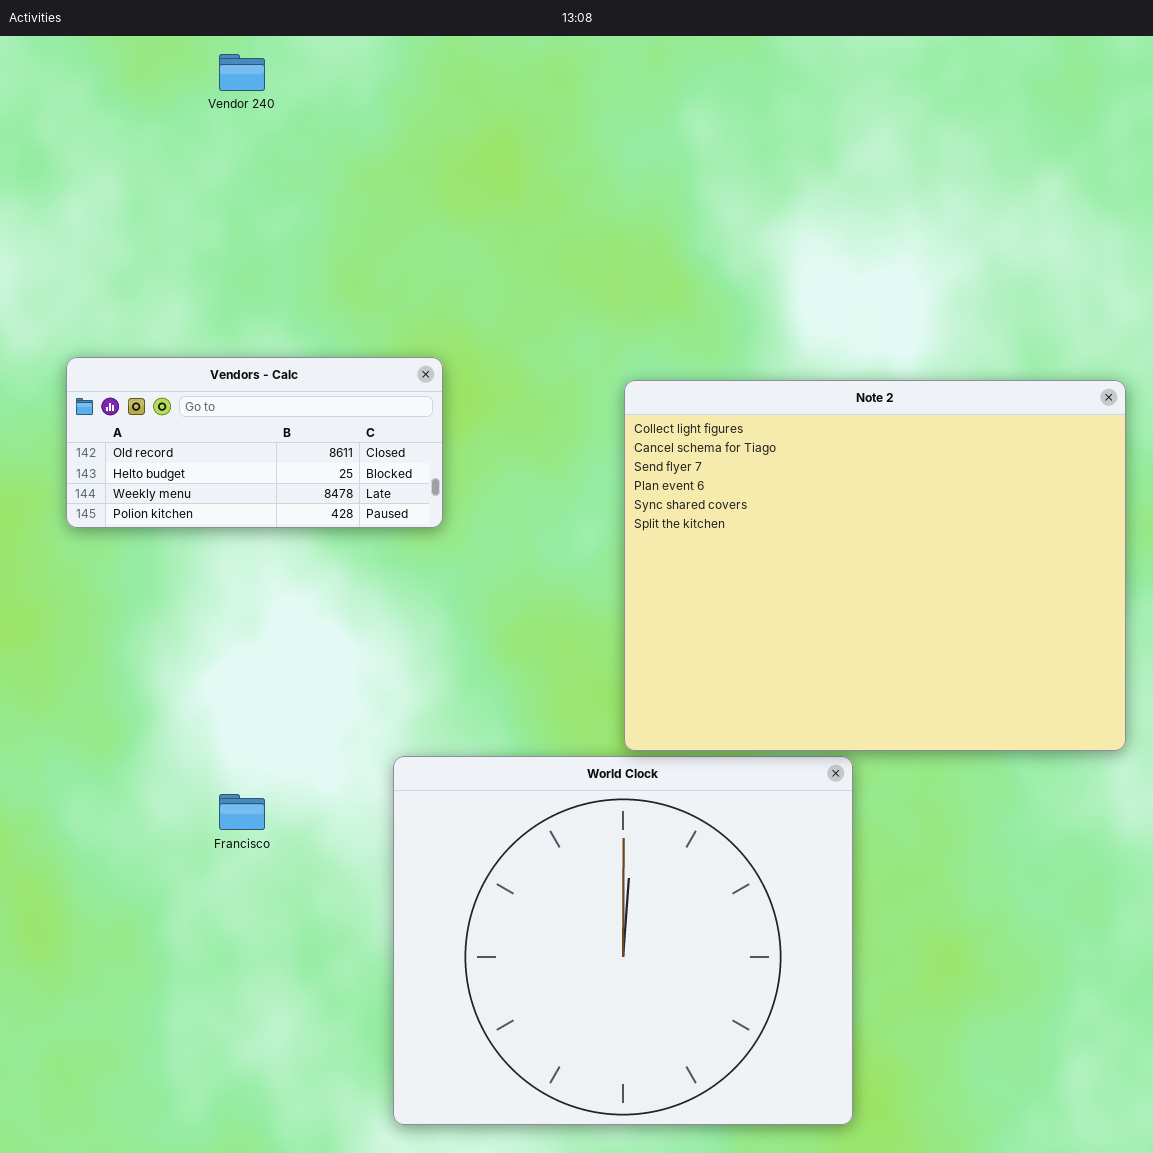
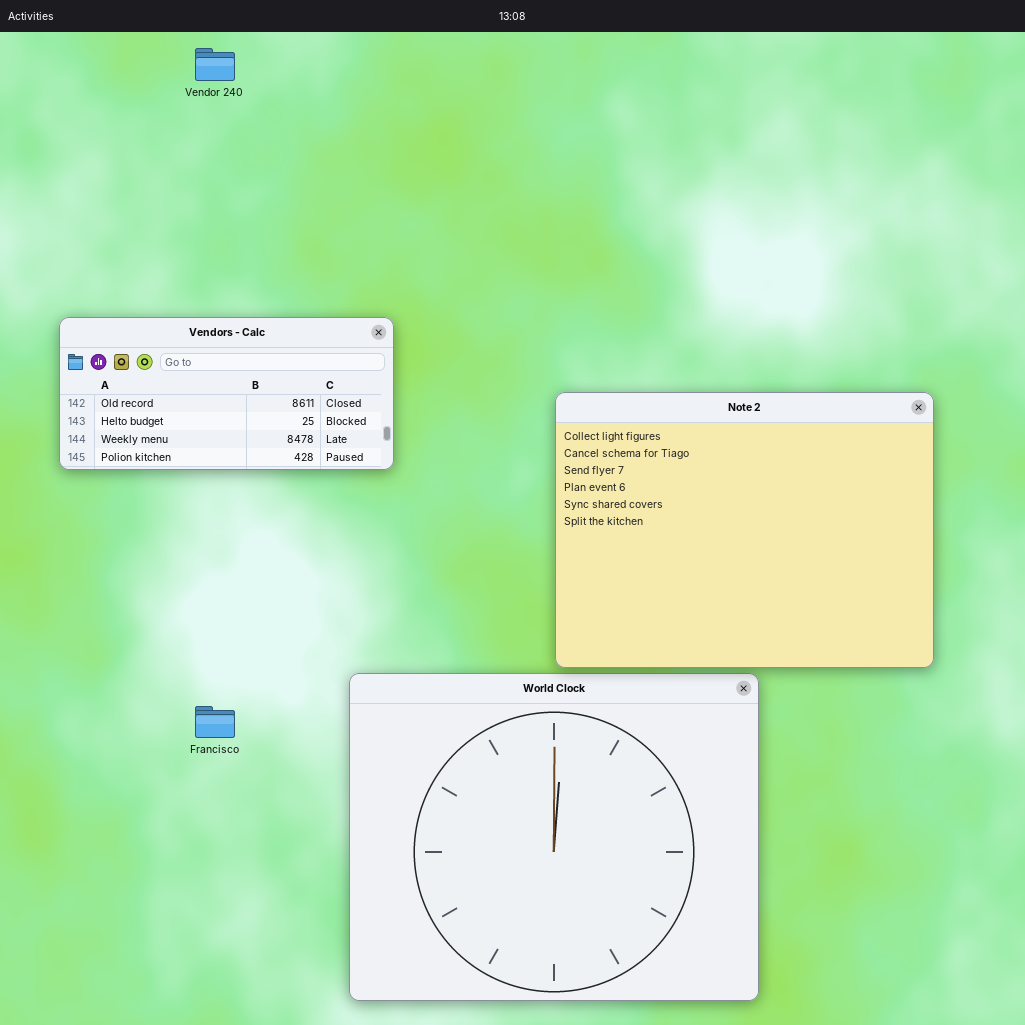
Note 2: [624,380,1126,751] -> [555,392,934,668], resized

